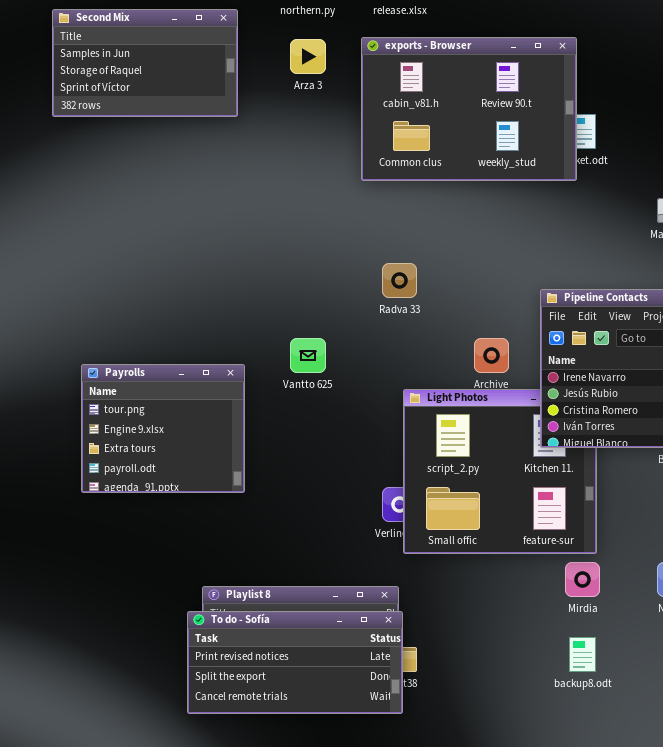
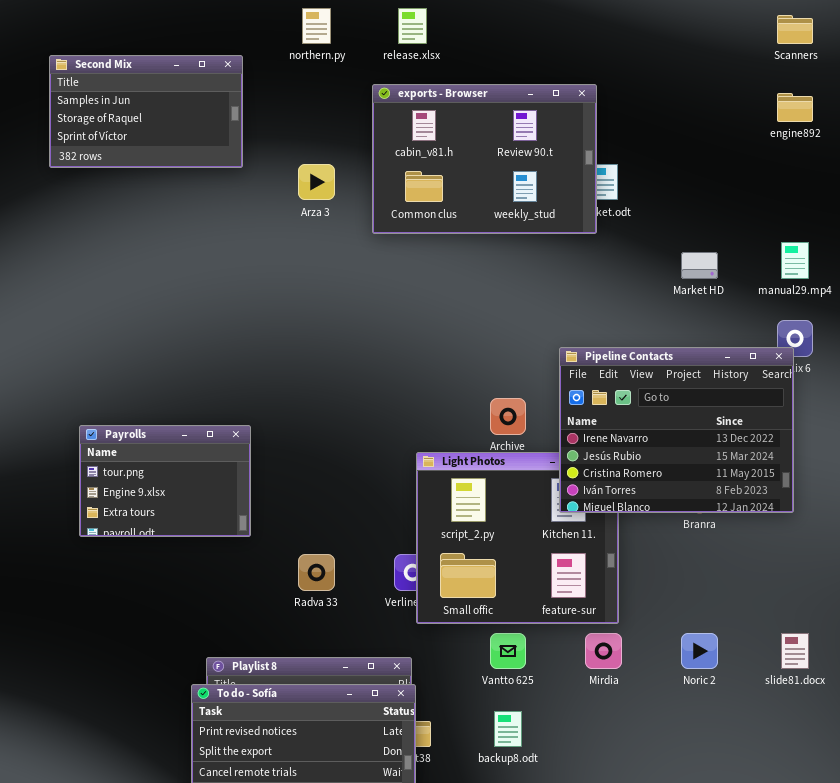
Arza 3: [290,39,326,74] -> [298,164,335,200], moved
Radva 33: [382,263,417,298] -> [298,554,335,591], moved
Vantto 625: [290,338,326,373] -> [490,633,526,669], moved
Payrolls: [81,364,245,493] -> [79,425,251,537], resized
backup8.odt: [569,637,596,672] -> [494,711,522,747], moved

